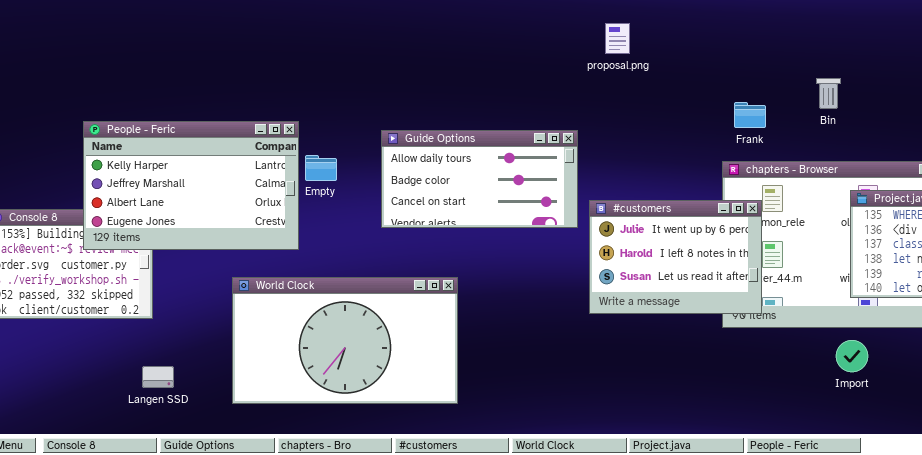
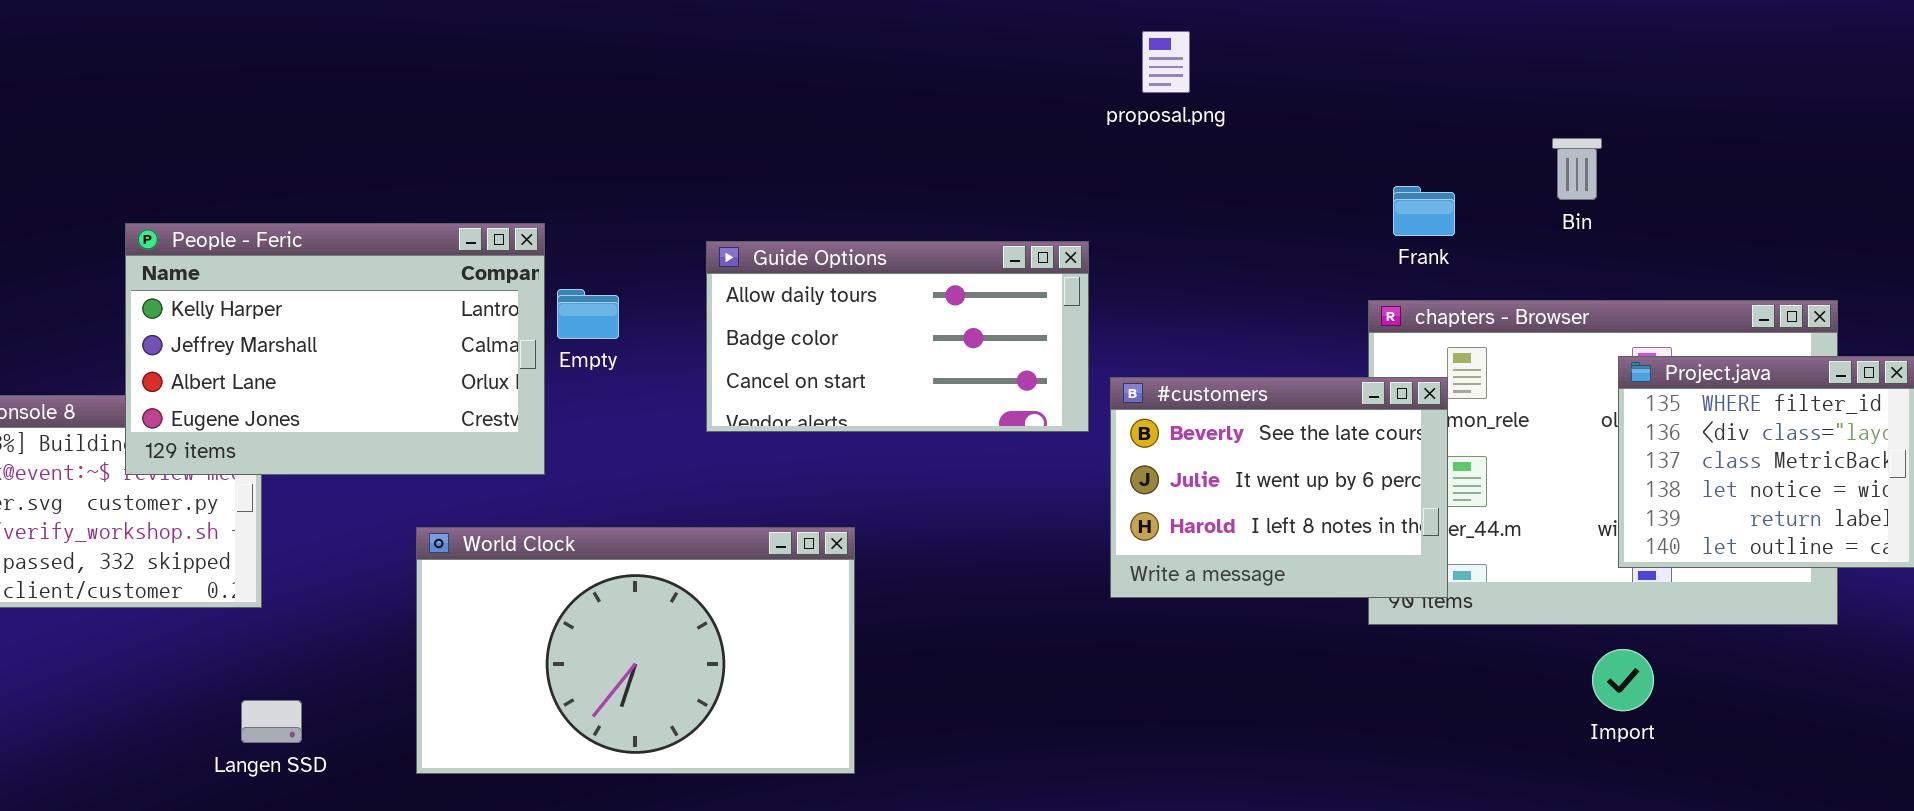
#customers: [589,200,762,314] -> [1110,377,1448,598], scrolled up 1 row

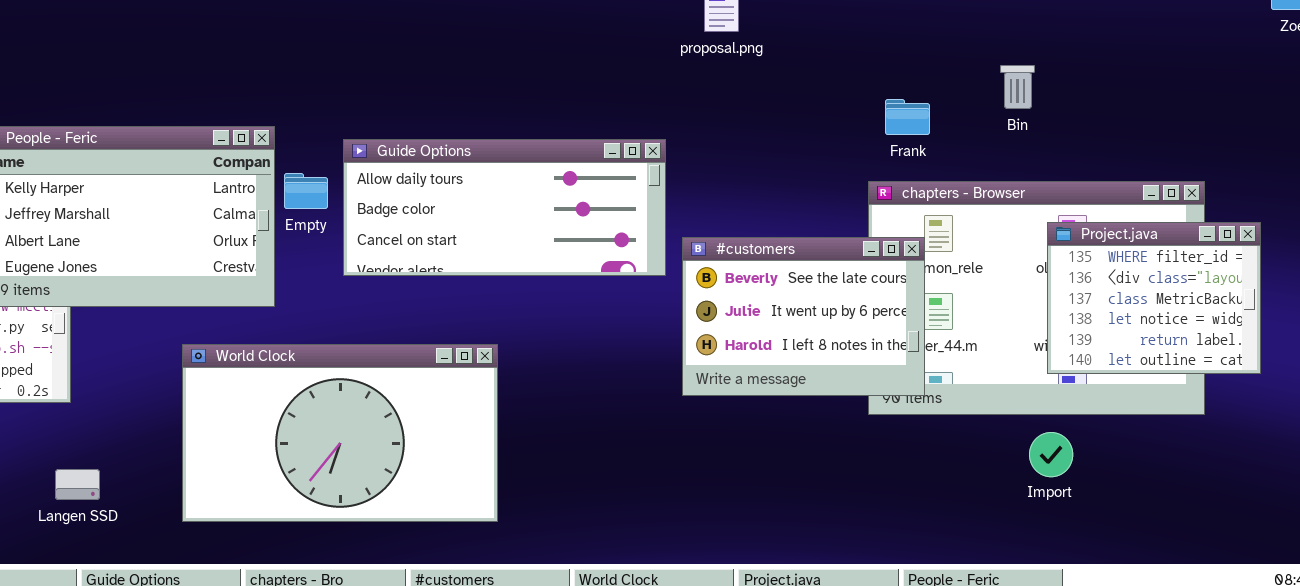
Guide Options: [706,241,1089,432] -> [343,139,666,276], resized

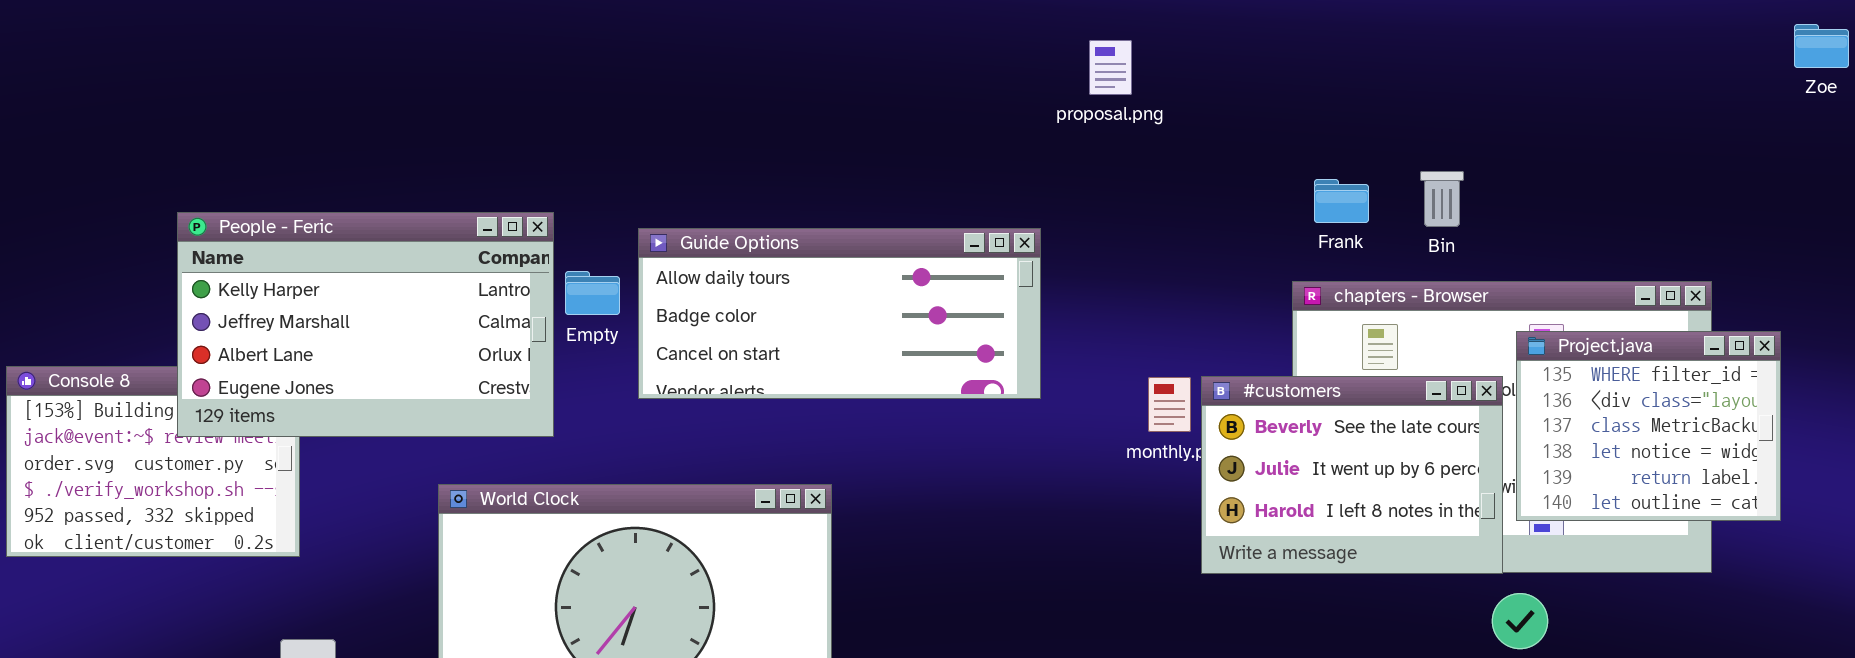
Bin: [1000,65,1035,109] -> [1420,171,1464,227], moved
#customers: [682,237,925,396] -> [1201,376,1503,574], moved

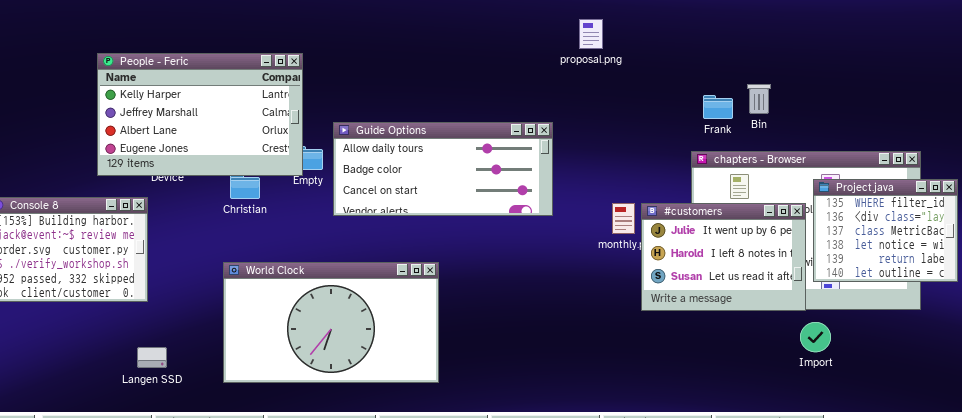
Bin: [1420,171,1464,227] -> [747,84,771,114], moved
People - Feric: [177,212,554,437] -> [97,53,303,176], moved
#customers: [1201,376,1503,574] -> [641,203,806,311], scrolled down 1 row

